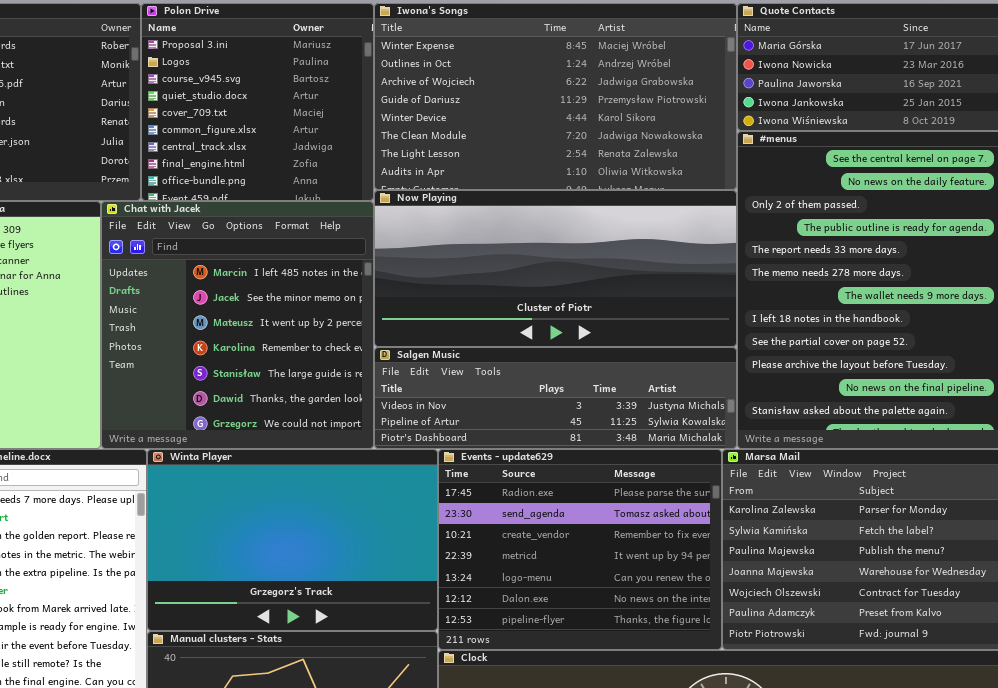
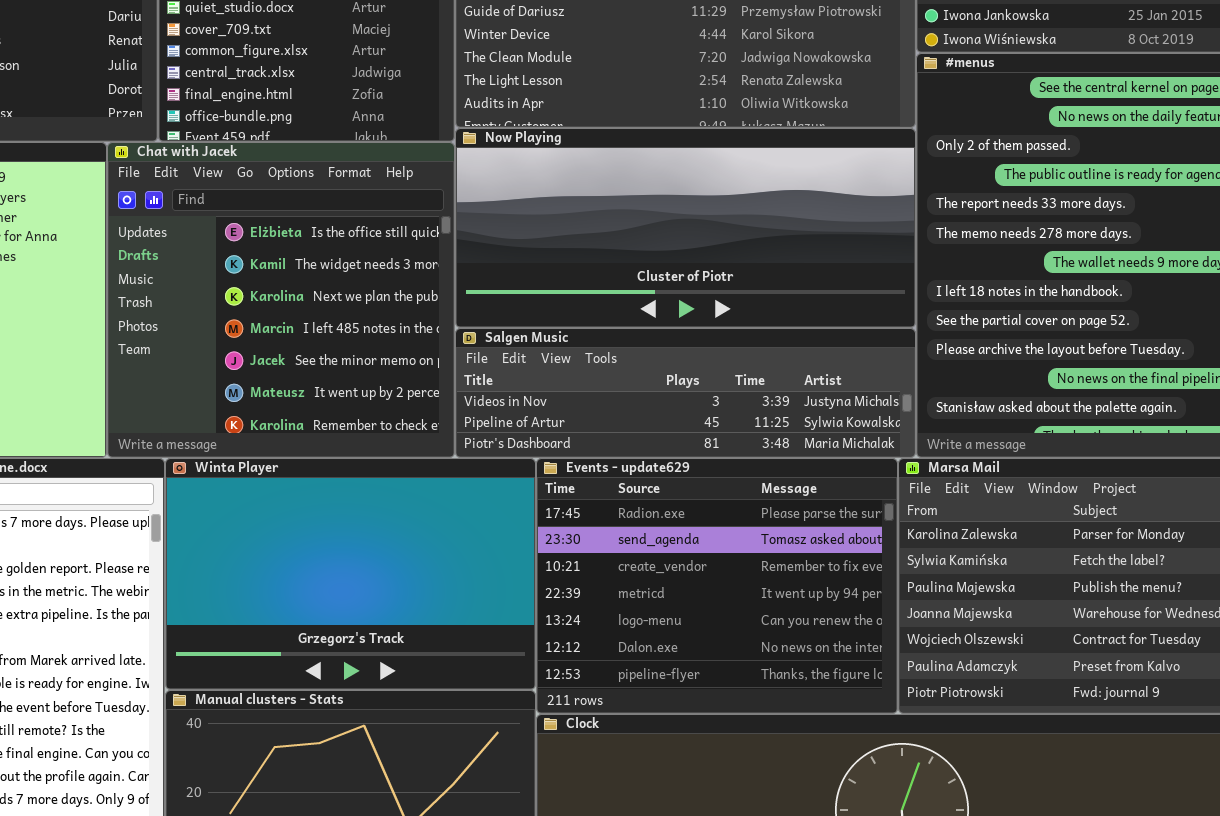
Chat with Jacek: [101,201,374,449] -> [107,142,455,458], scrolled up 3 rows

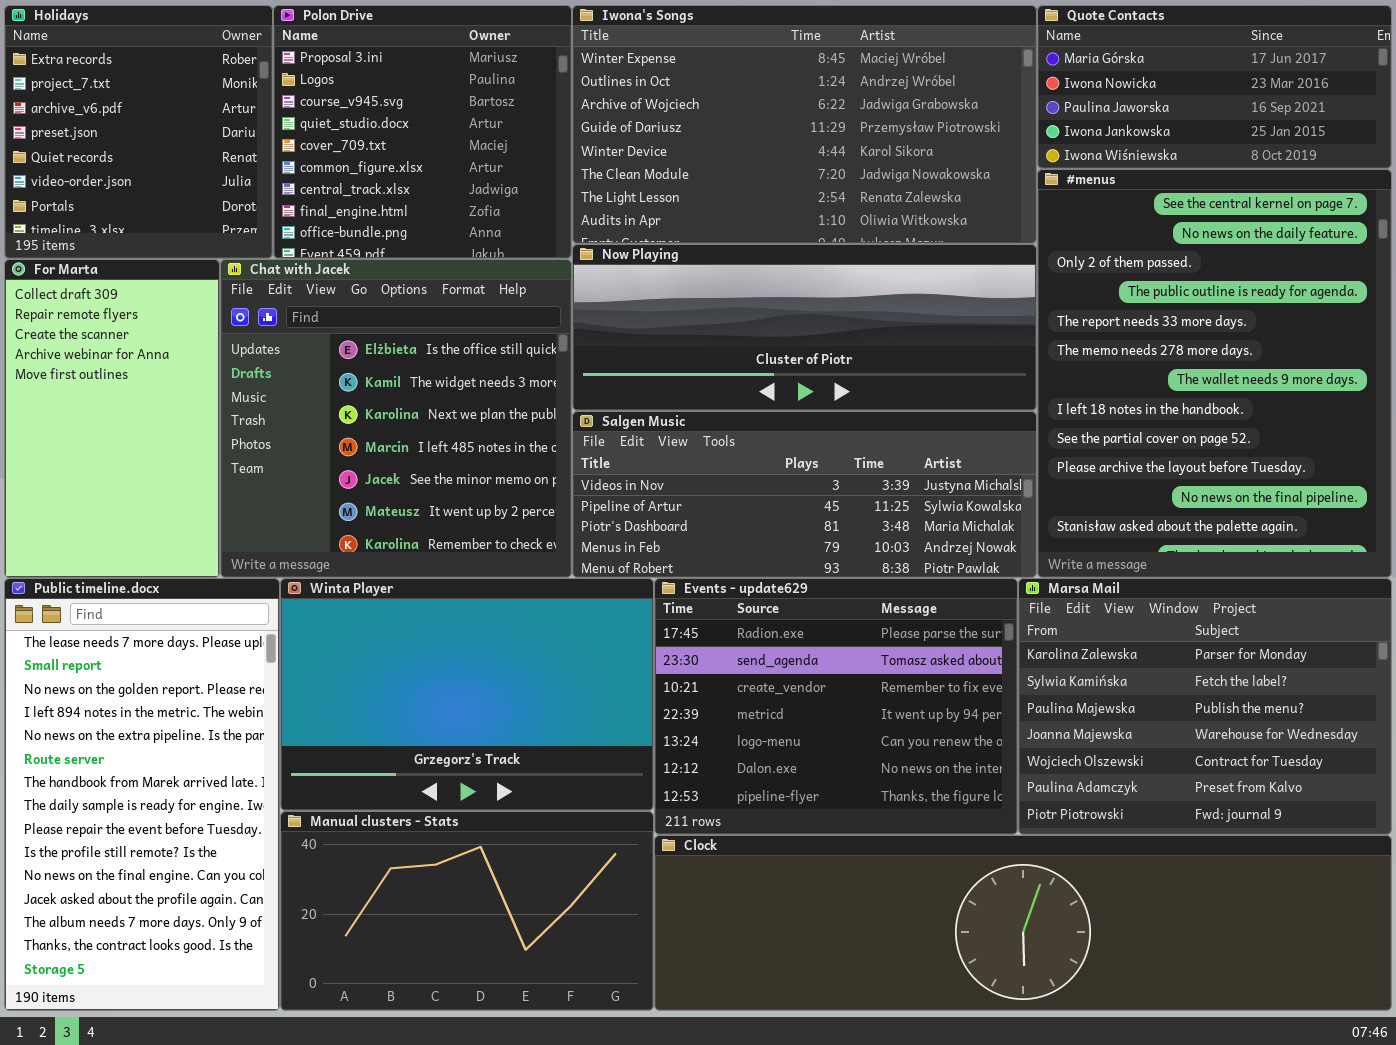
Now Playing: [455,128,916,328] -> [572,244,1037,411], resized
Salgen Music: [455,328,916,458] -> [572,411,1037,578], resized

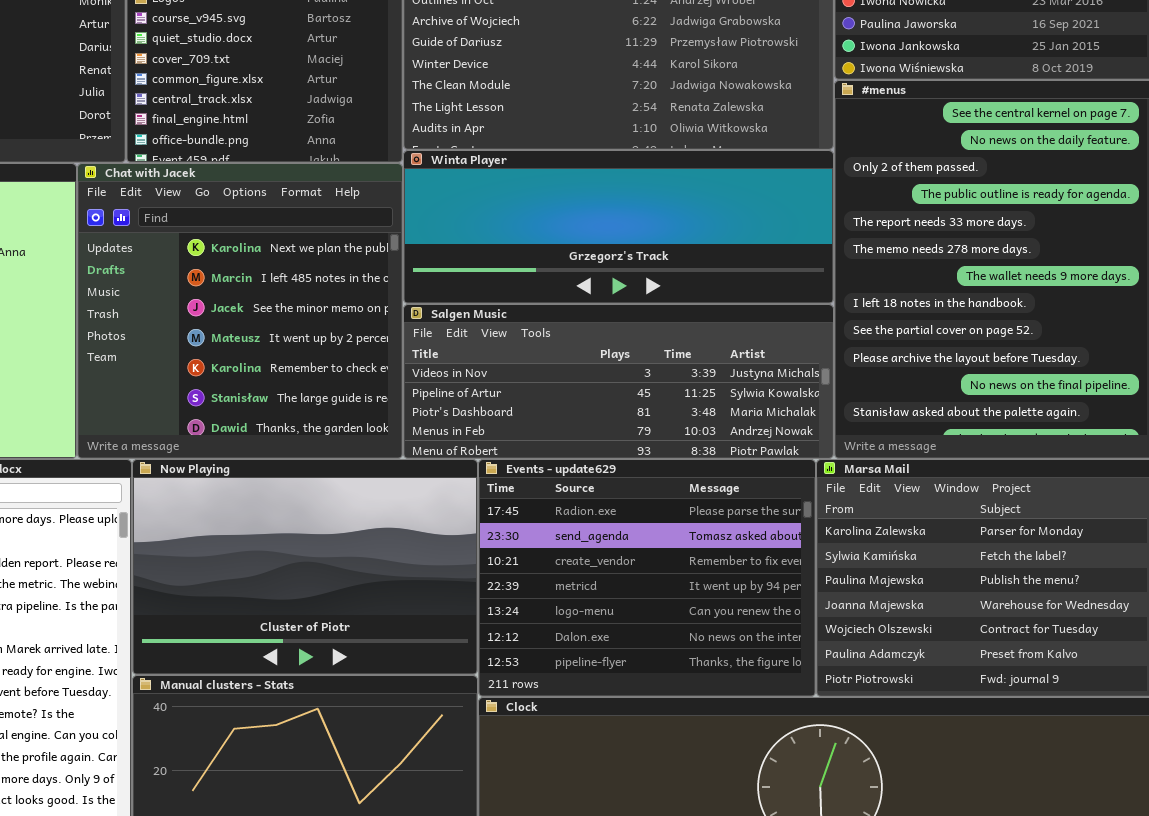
Now Playing: [572,244,1037,411] -> [132,459,478,675], moved, resized
Chat with Jacek: [220,259,572,578] -> [77,163,403,459], scrolled down 2 rows
Winta Player: [280,578,654,811] -> [403,150,834,304], moved, resized

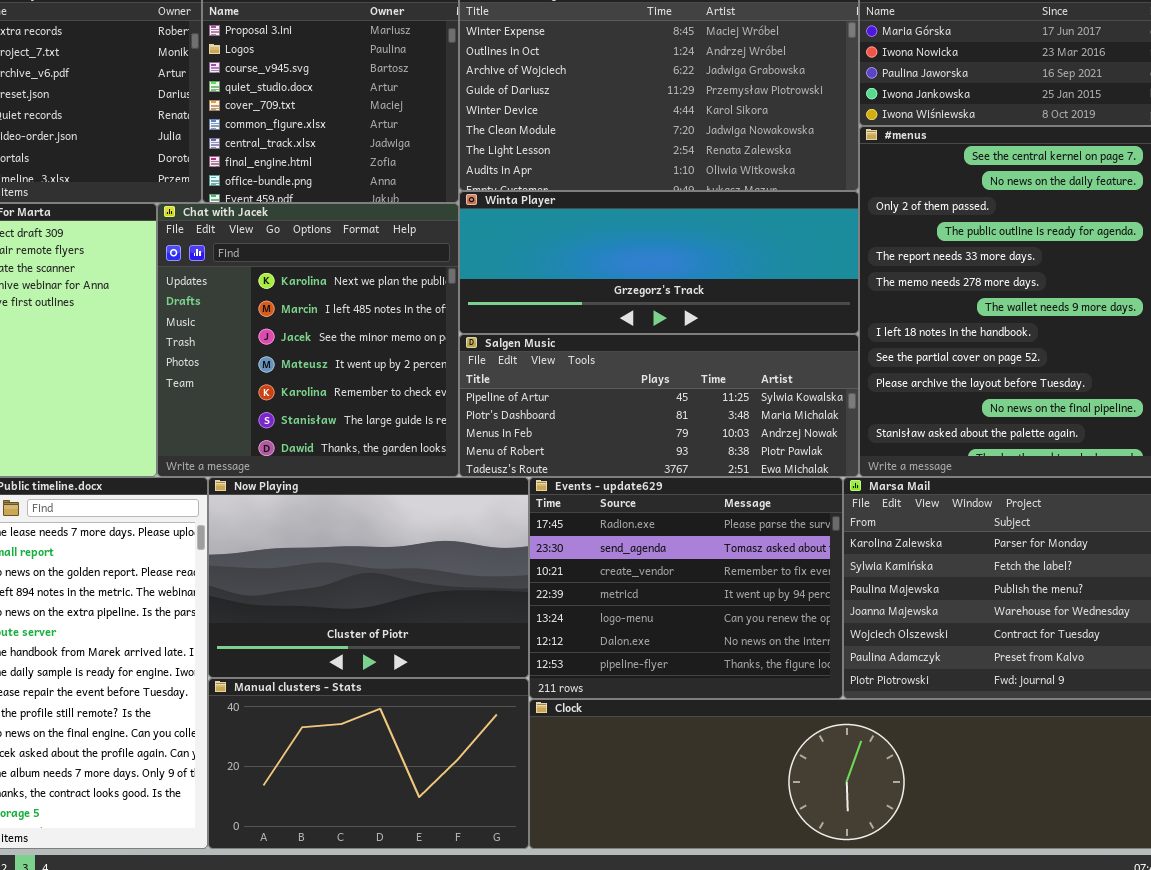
Salgen Music: [403,304,834,459] -> [459,334,859,477], scrolled down 1 row

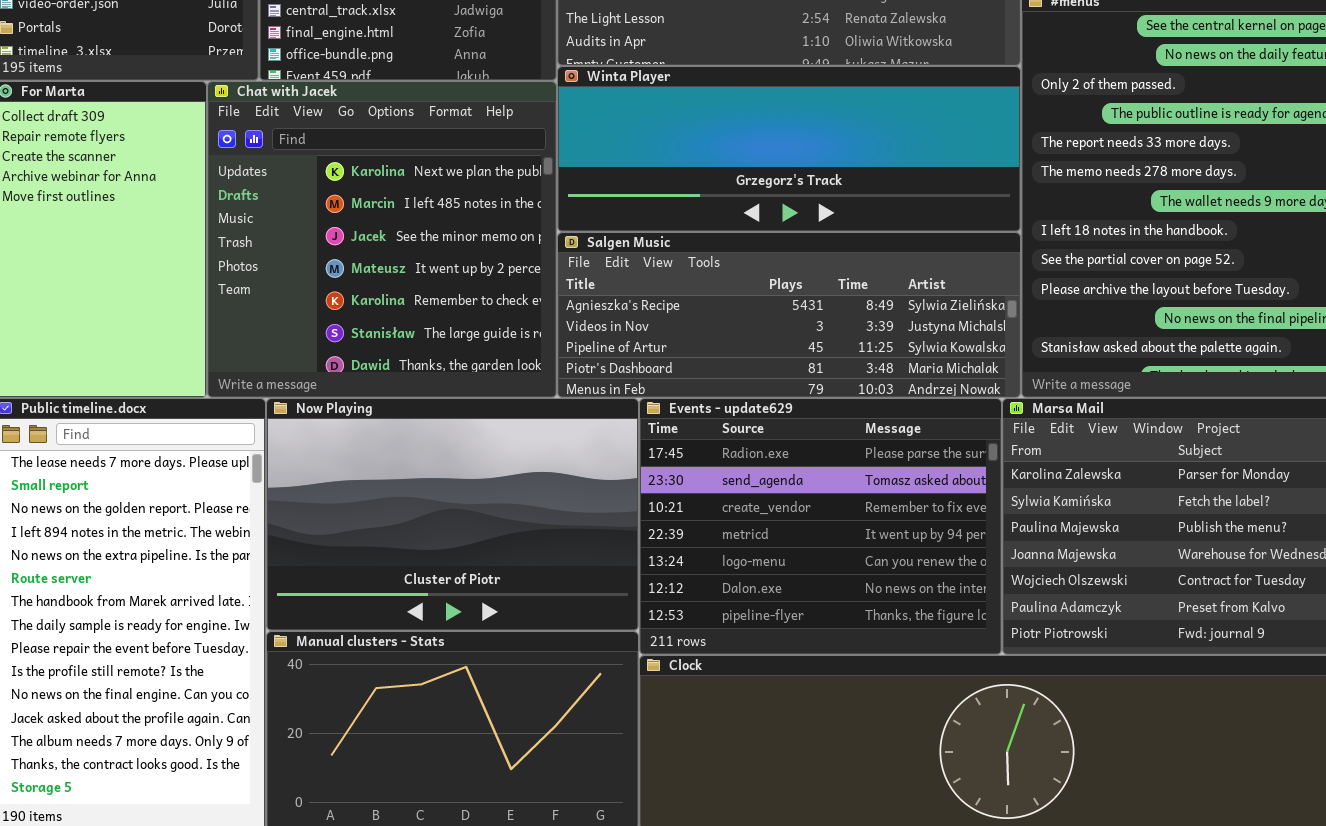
Salgen Music: [459,334,859,477] -> [557,232,1021,398], scrolled up 2 rows

